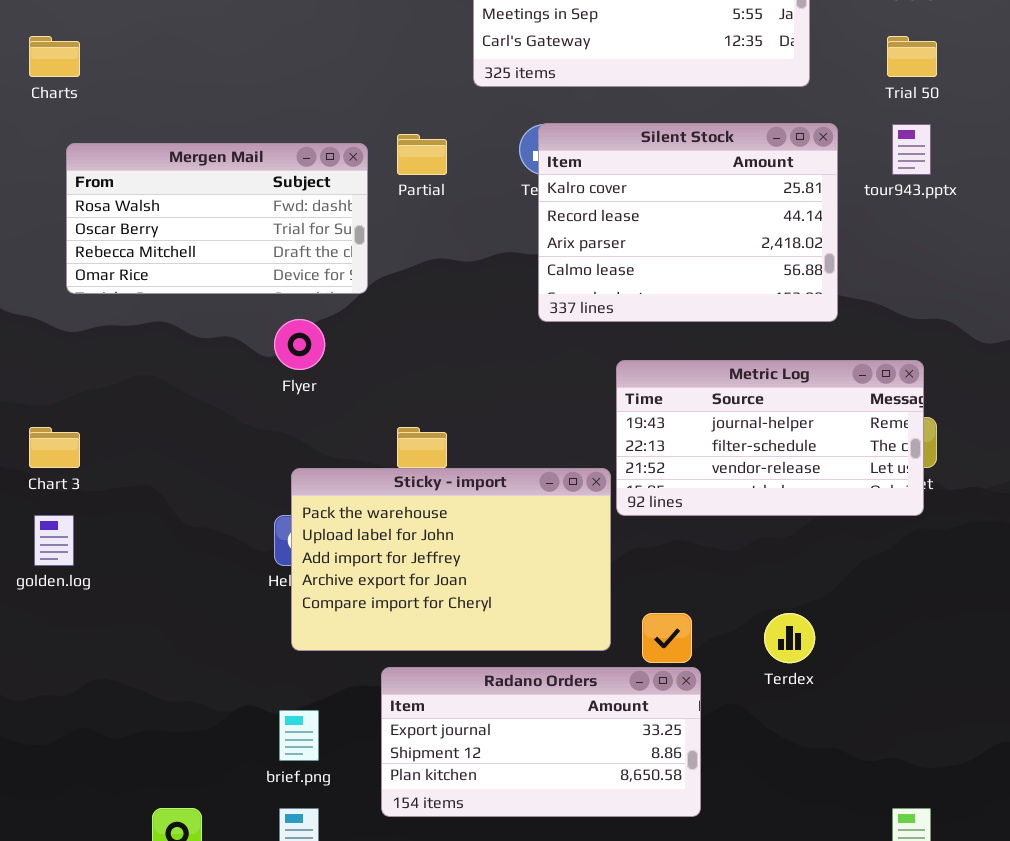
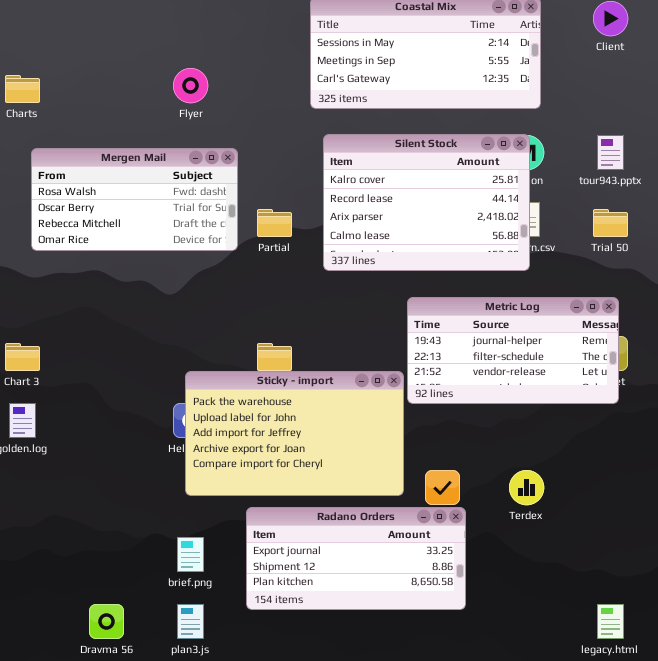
Trial 50: [887,36,937,77] -> [593,209,628,237], moved
Silent Stock: [538,123,838,322] -> [323,134,530,271], moved
Partial: [397,134,447,175] -> [257,209,292,237], moved
Flyer: [274,319,325,370] -> [173,68,208,103], moved

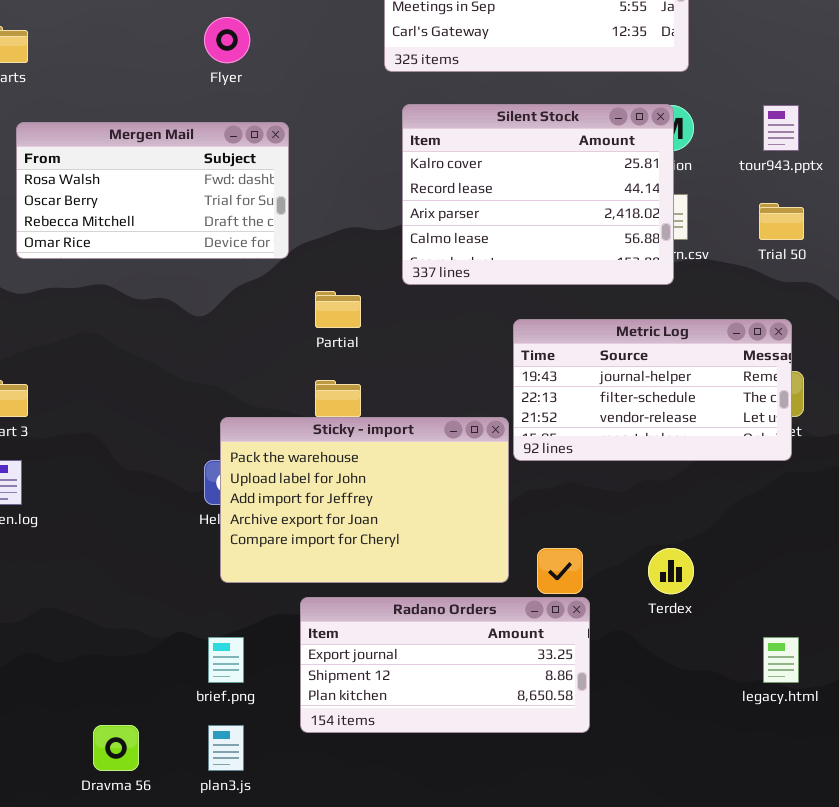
Partial: [257,209,292,237] -> [315,291,361,328], moved
legacy.html: [597,604,624,639] -> [763,637,799,683], moved

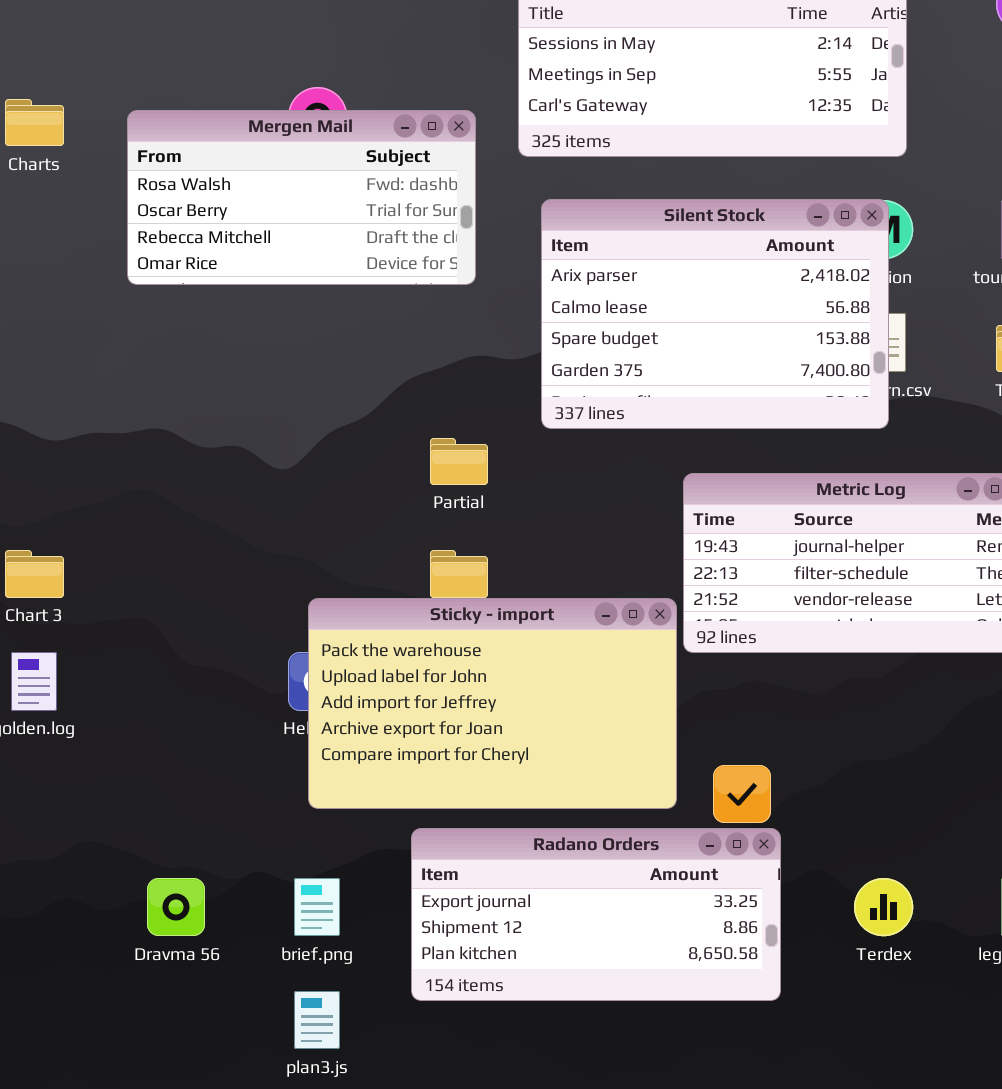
Silent Stock: [402,104,674,285] -> [541,199,889,429], scrolled down 2 rows
Mergen Mail: [16,122,289,259] -> [127,110,476,285], moved
Terdex: [648,548,694,594] -> [854,878,913,936], moved
Dravma 56: [93,725,139,771] -> [147,878,205,936], moved

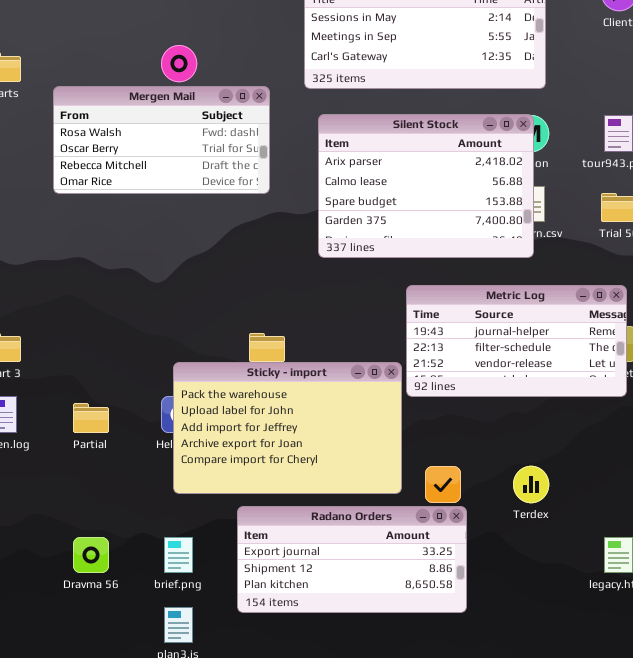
Mergen Mail: [127,110,476,285] -> [53,86,270,194], moved
Partial: [430,438,488,485] -> [73,403,109,433], moved
Terdex: [854,878,913,936] -> [513,466,549,503], moved

